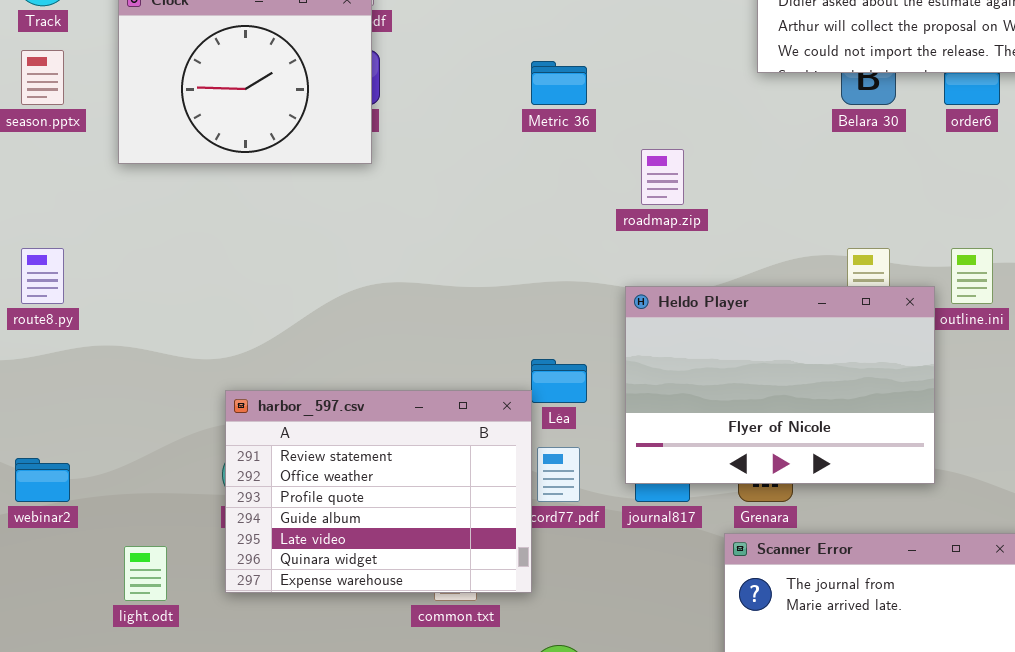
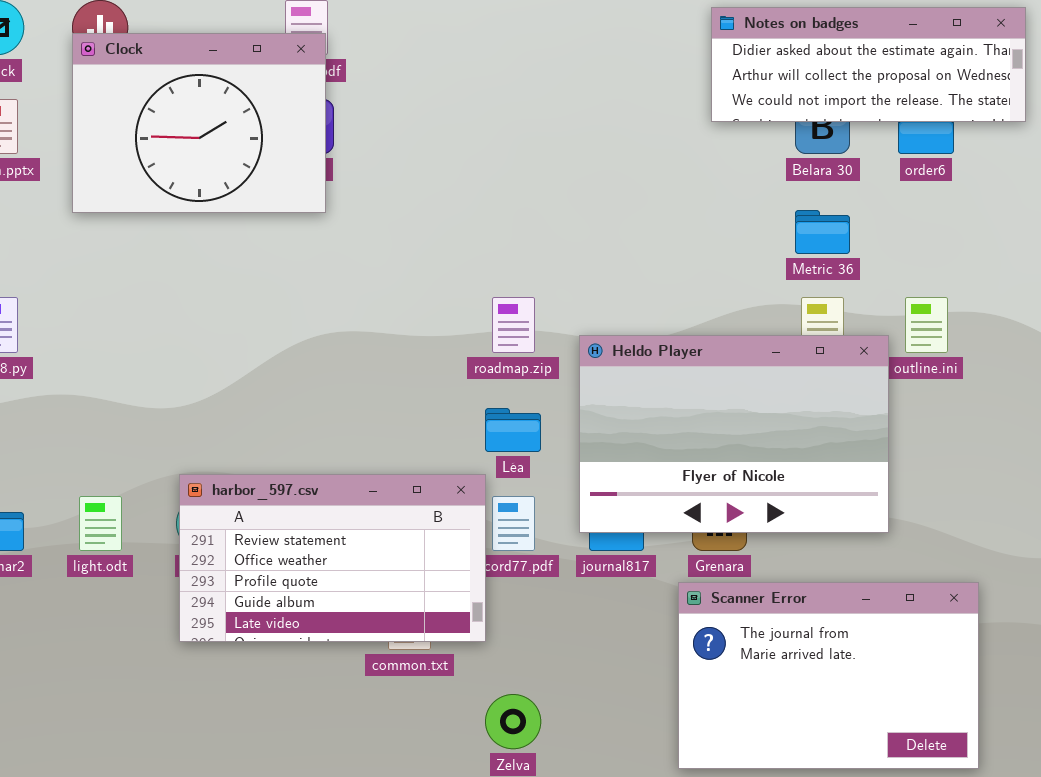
Metric 36: [531,61,587,105] -> [795,210,850,254], moved
roadmap.zip: [641,149,684,205] -> [492,297,535,353], moved
harbor_597.csv: [225,390,532,593] -> [179,474,486,642], resized
light.odt: [124,546,167,601] -> [79,496,122,551], moved

